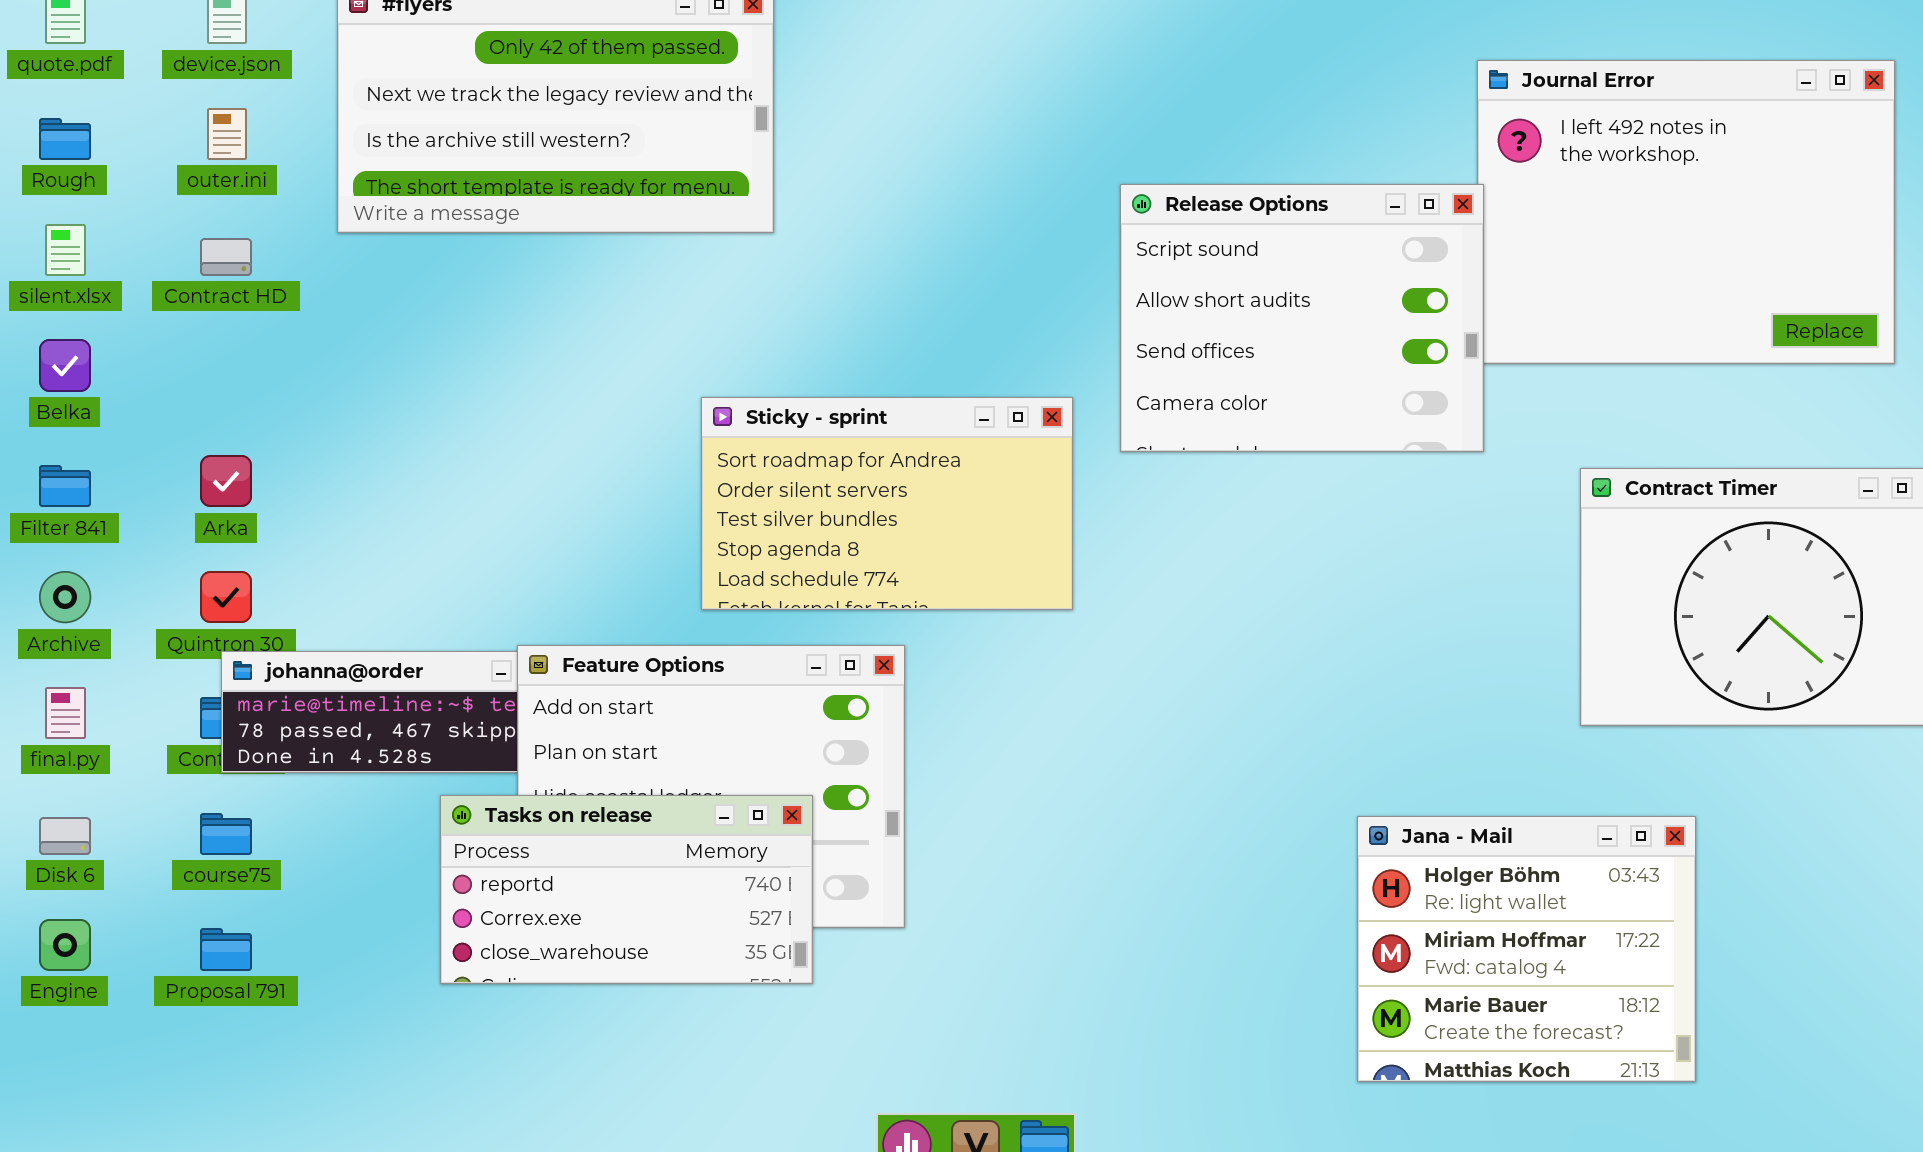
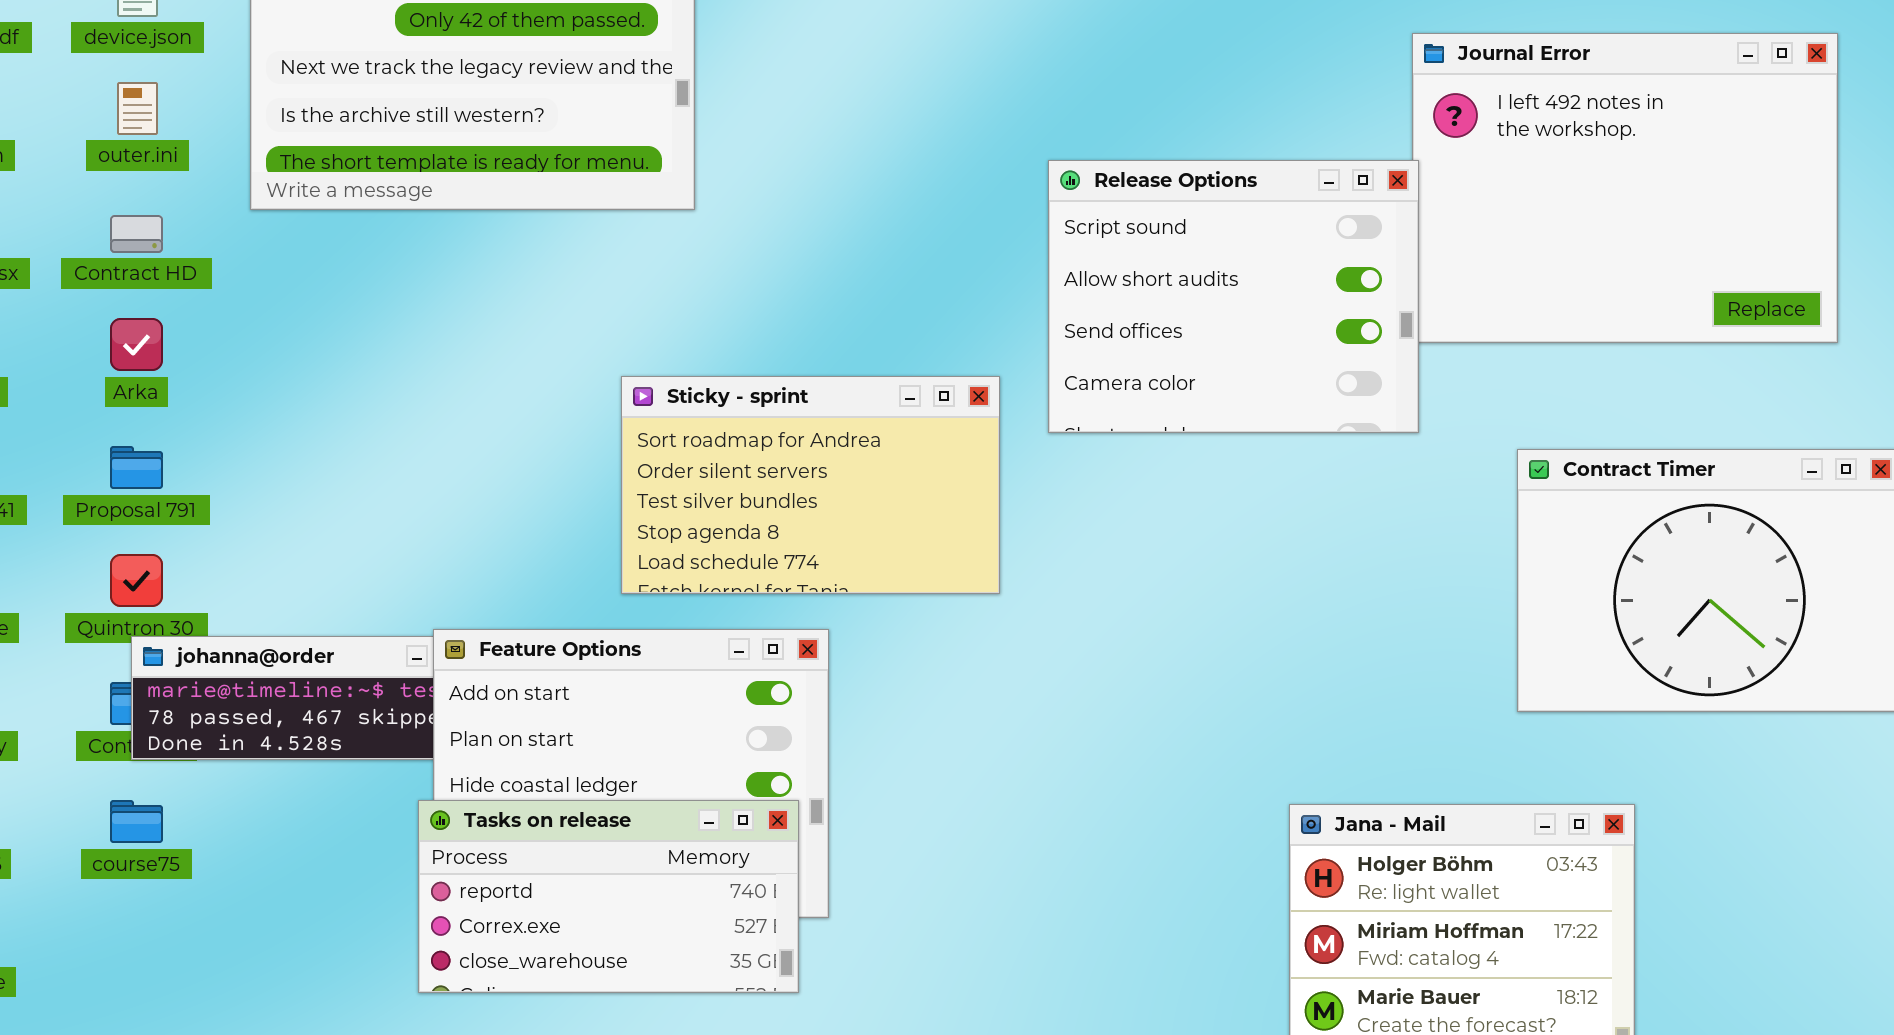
Arka: [200,455,252,507] -> [110,318,163,371], moved
Tasks on release: [440,795,813,984] -> [418,800,799,993], moved
Proposal 791: [200,928,252,971] -> [110,446,163,489], moved

